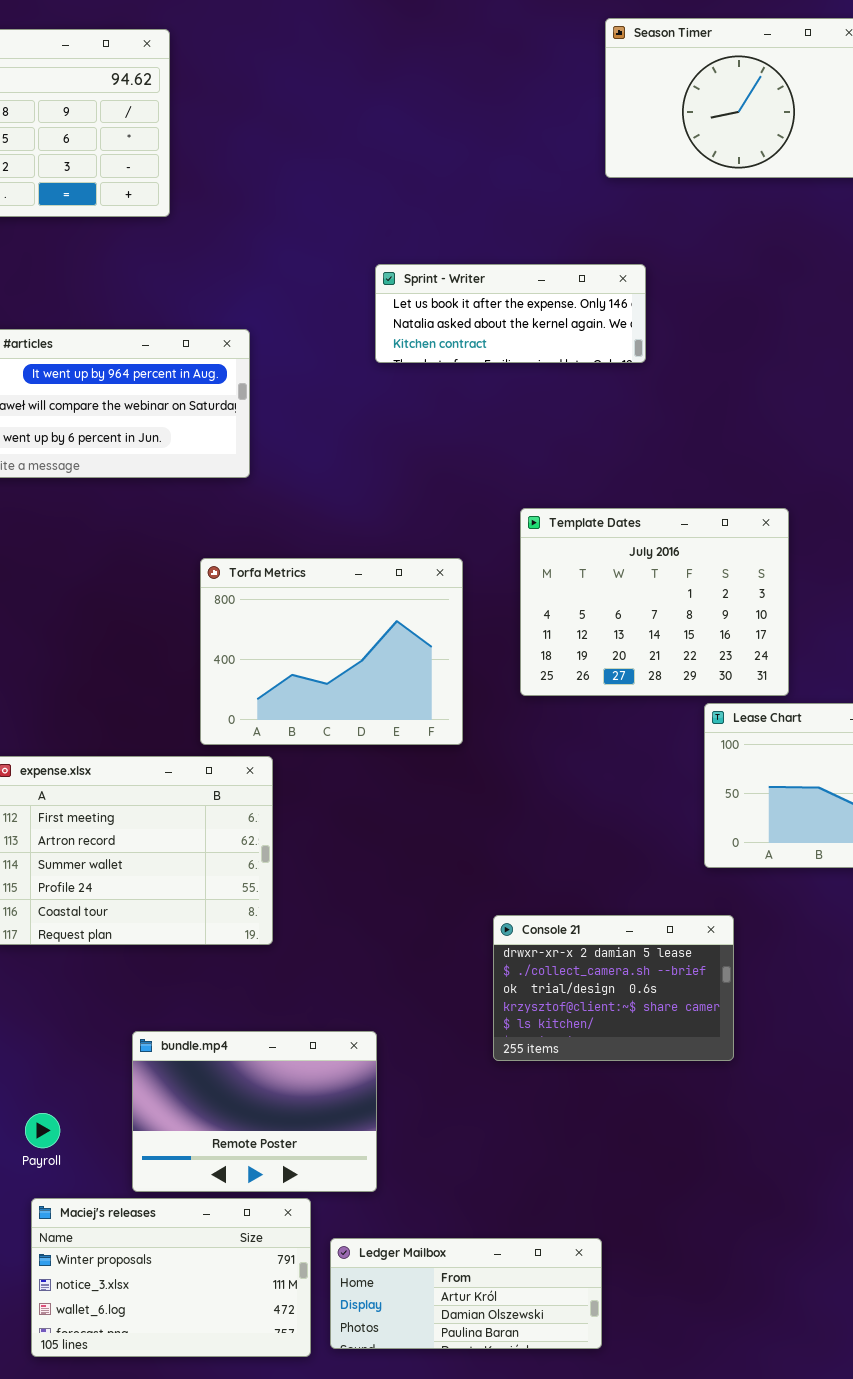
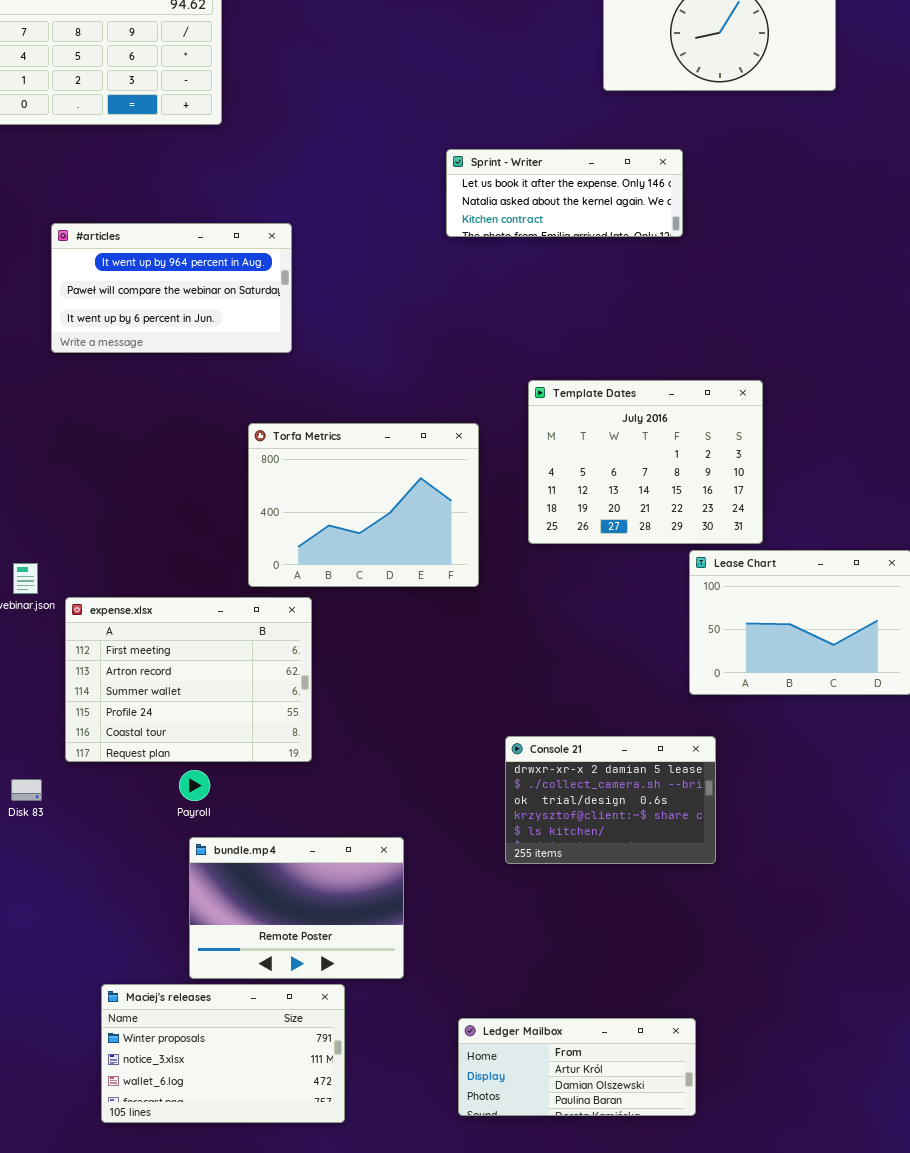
Sprint - Writer: [375,264,646,363] -> [446,149,683,237], moved
Payroll: [25,1113,60,1148] -> [179,770,210,801], moved
Ledger Mailbox: [330,1238,602,1349] -> [458,1018,696,1116], moved

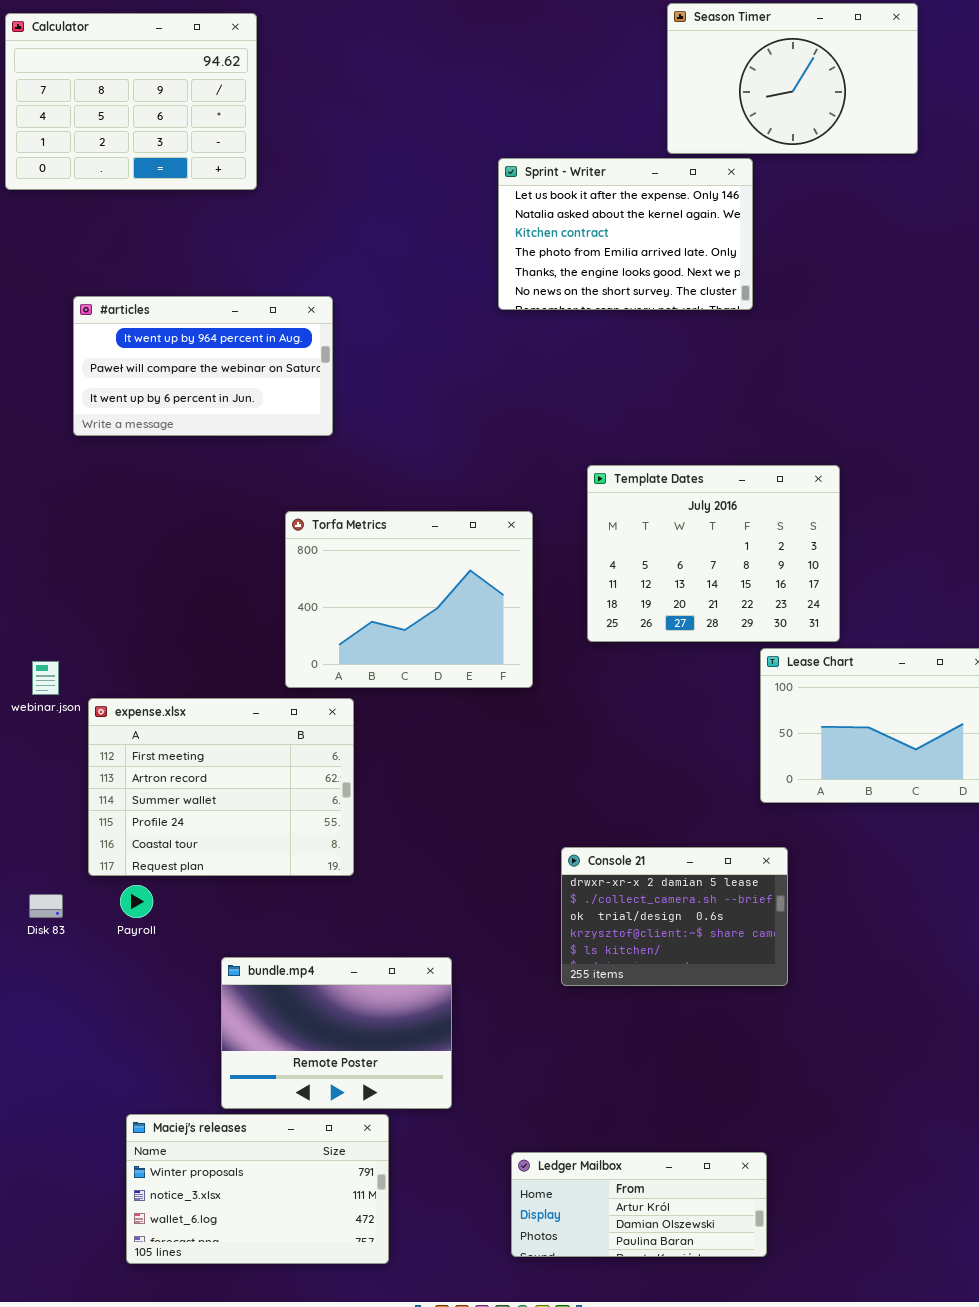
Sprint - Writer: [446,149,683,237] -> [498,158,753,310], resized
Payroll: [179,770,210,801] -> [120,885,153,918], moved

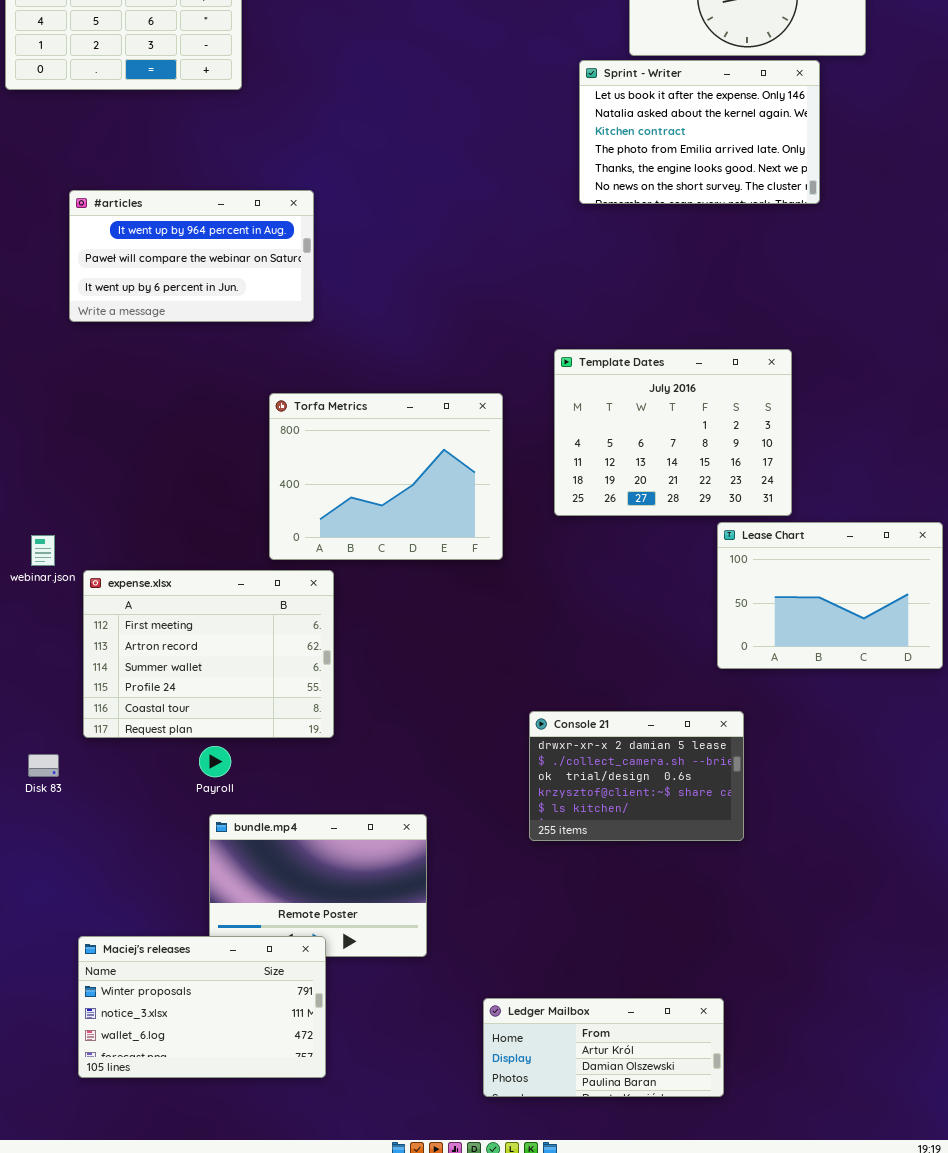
Sprint - Writer: [498,158,753,310] -> [579,60,820,204], moved
Payroll: [120,885,153,918] -> [199,746,231,777], moved
Maciej's releases: [126,1114,389,1264] -> [78,936,326,1078], moved

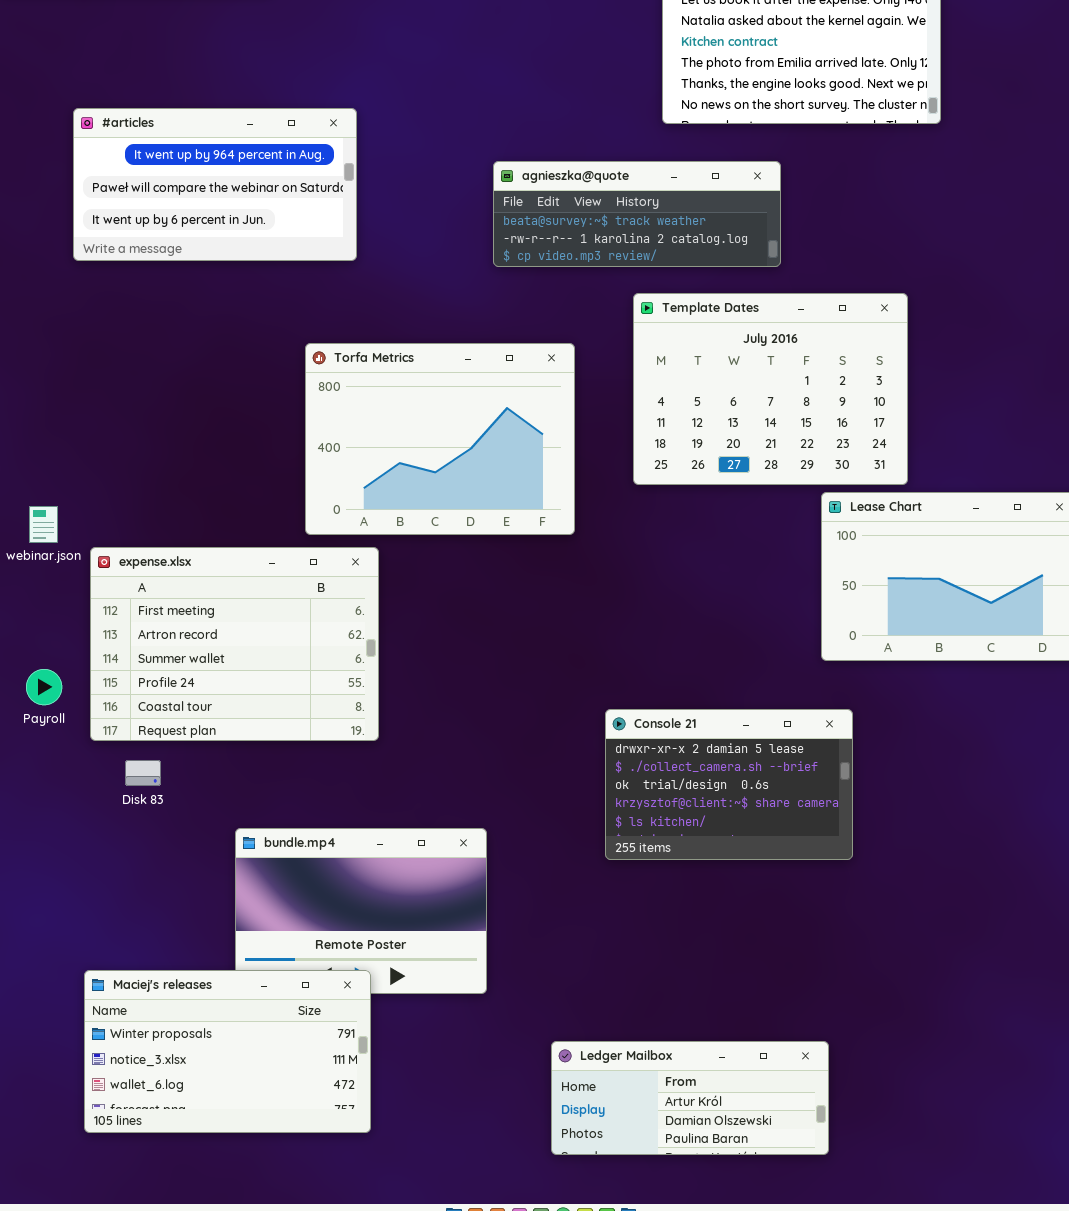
agnieszka@quote: none -> [493,161,781,267], opened
Payroll: [199,746,231,777] -> [26,669,62,705], moved
Disk 83: [28,754,59,777] -> [125,760,161,786], moved

